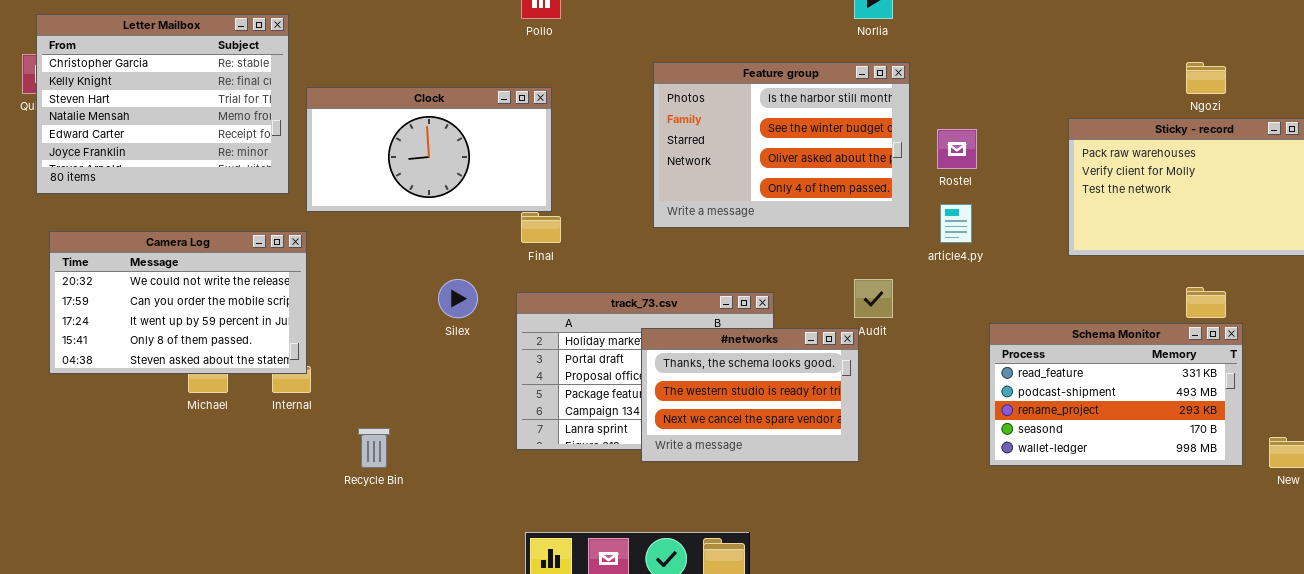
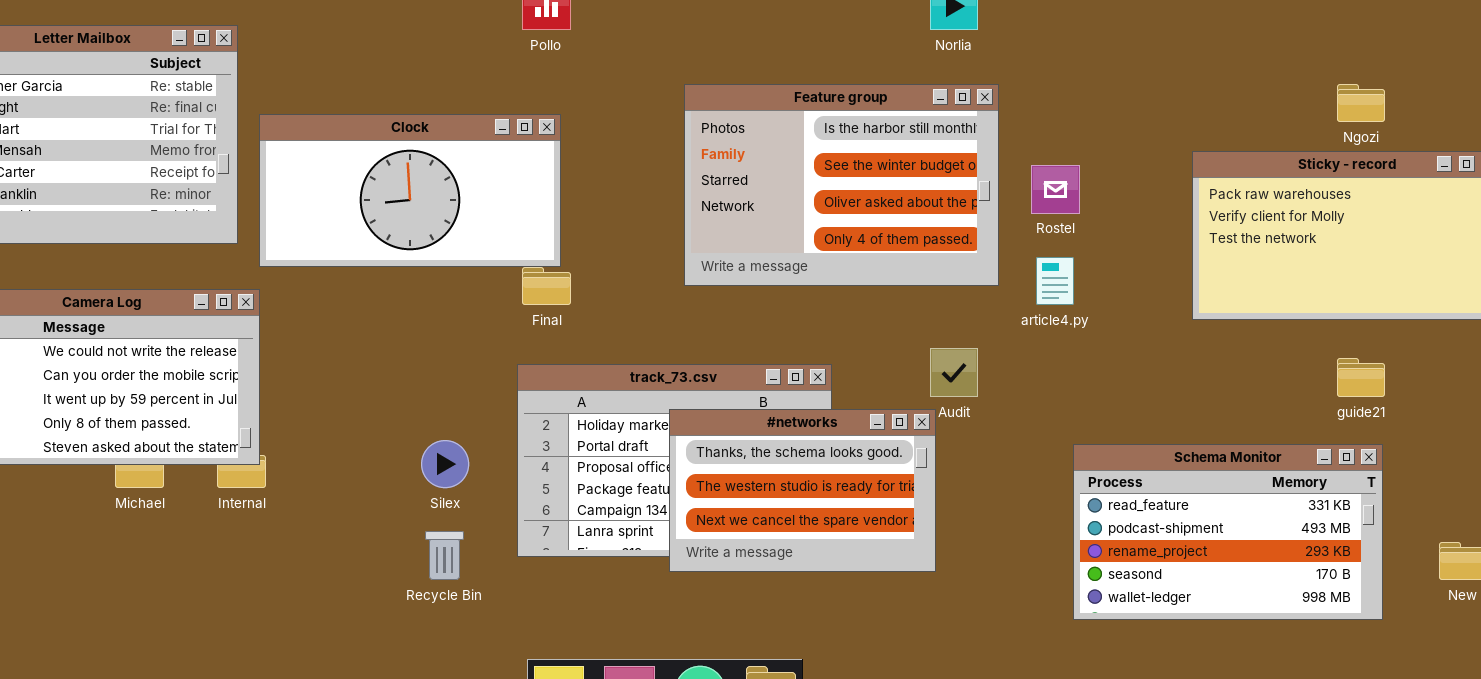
Silex: [438,279,478,318] -> [421,440,469,488], moved
Schema Monitor: [989,323,1243,466] -> [1073,444,1383,620], moved
Recycle Bin: [358,428,390,468] -> [425,531,464,580], moved

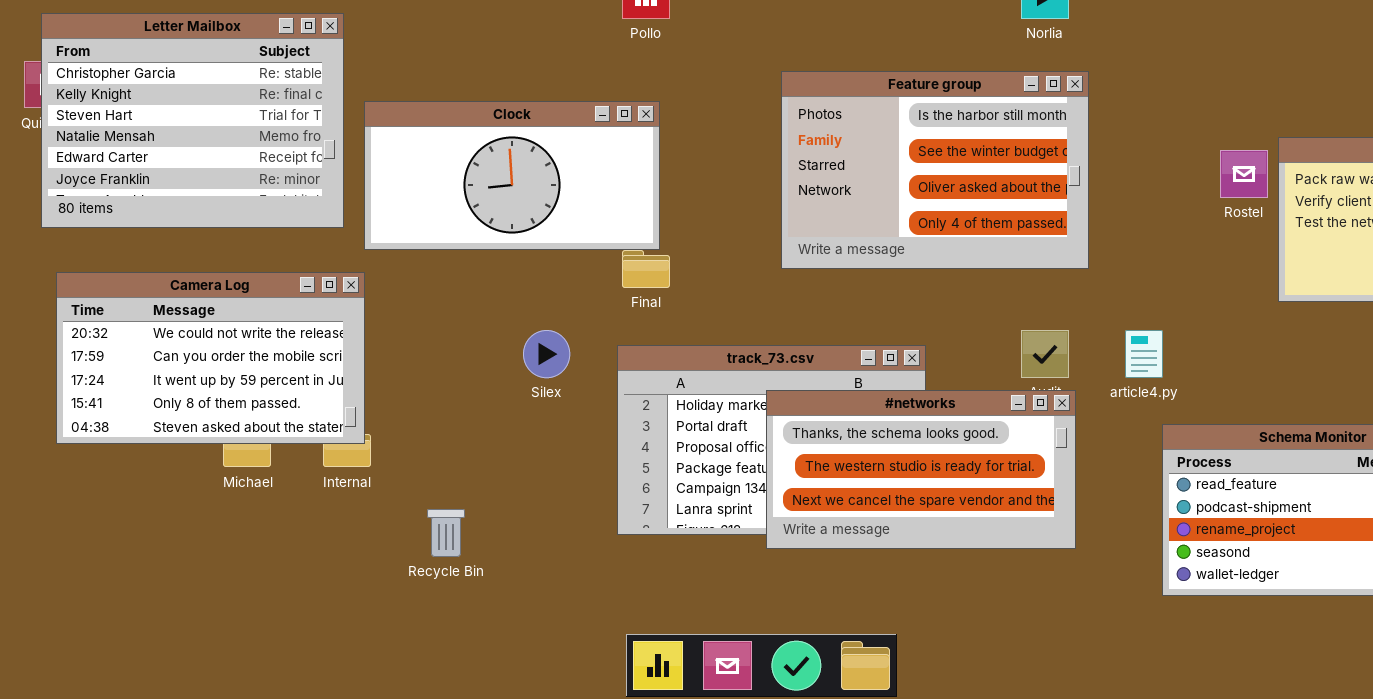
Rostel: [1031,165,1080,214] -> [1220,150,1268,198], moved
article4.py: [1036,257,1074,305] -> [1125,330,1163,378], moved
#networks: [669,409,936,572] -> [766,390,1076,549], resized
Silex: [421,440,469,488] -> [523,330,570,378], moved
Recycle Bin: [425,531,464,580] -> [427,509,465,557], moved

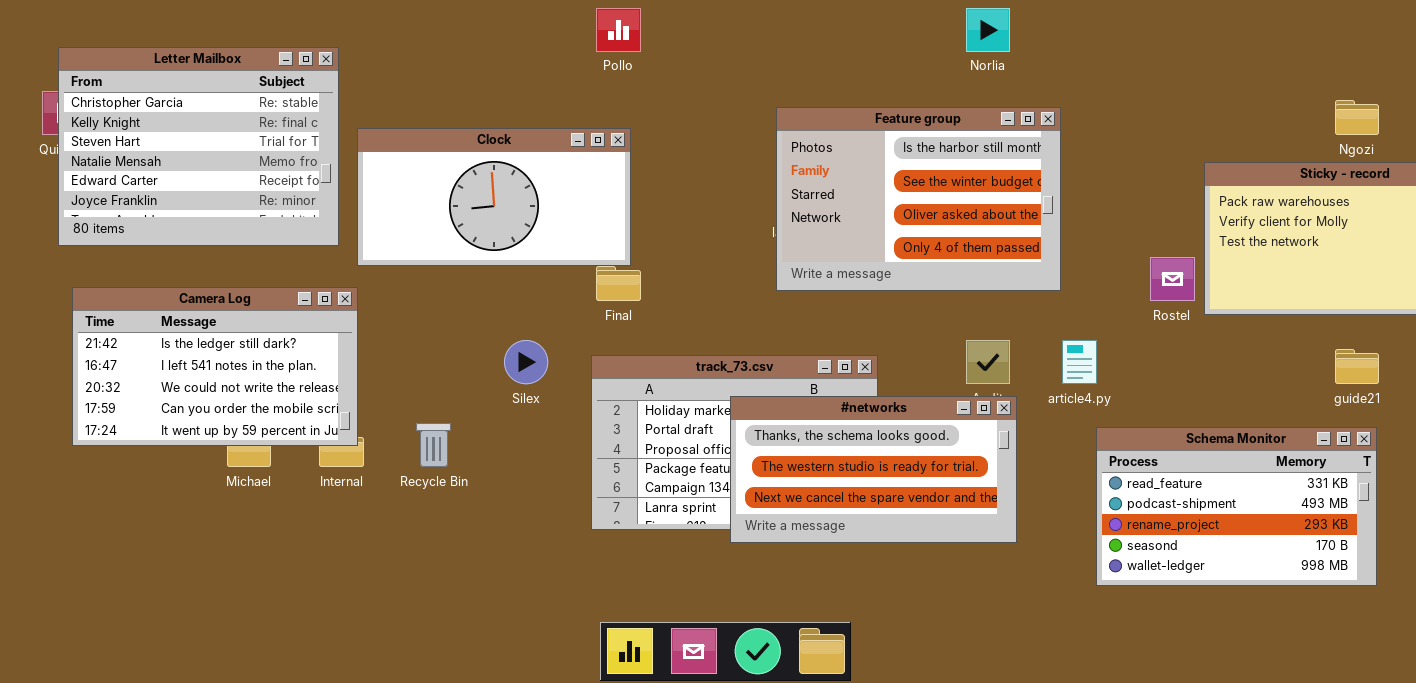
Feature group: [781,71,1089,269] -> [776,107,1061,291], moved
Rostel: [1220,150,1268,198] -> [1150,257,1195,301], moved
Camera Log: [56,272,365,444] -> [72,287,358,446], scrolled up 2 rows
Recycle Bin: [427,509,465,557] -> [416,423,451,467], moved

